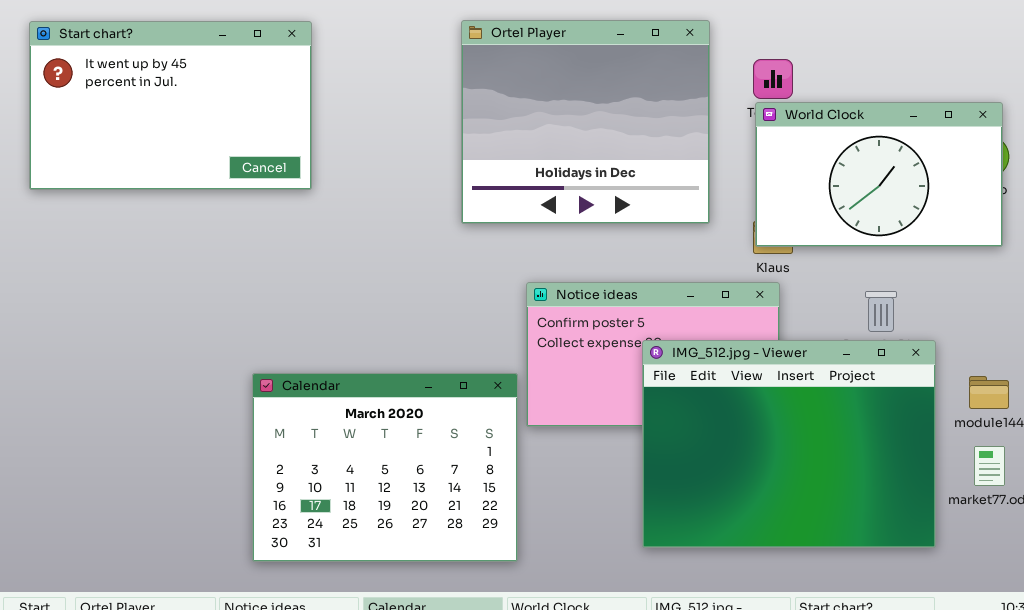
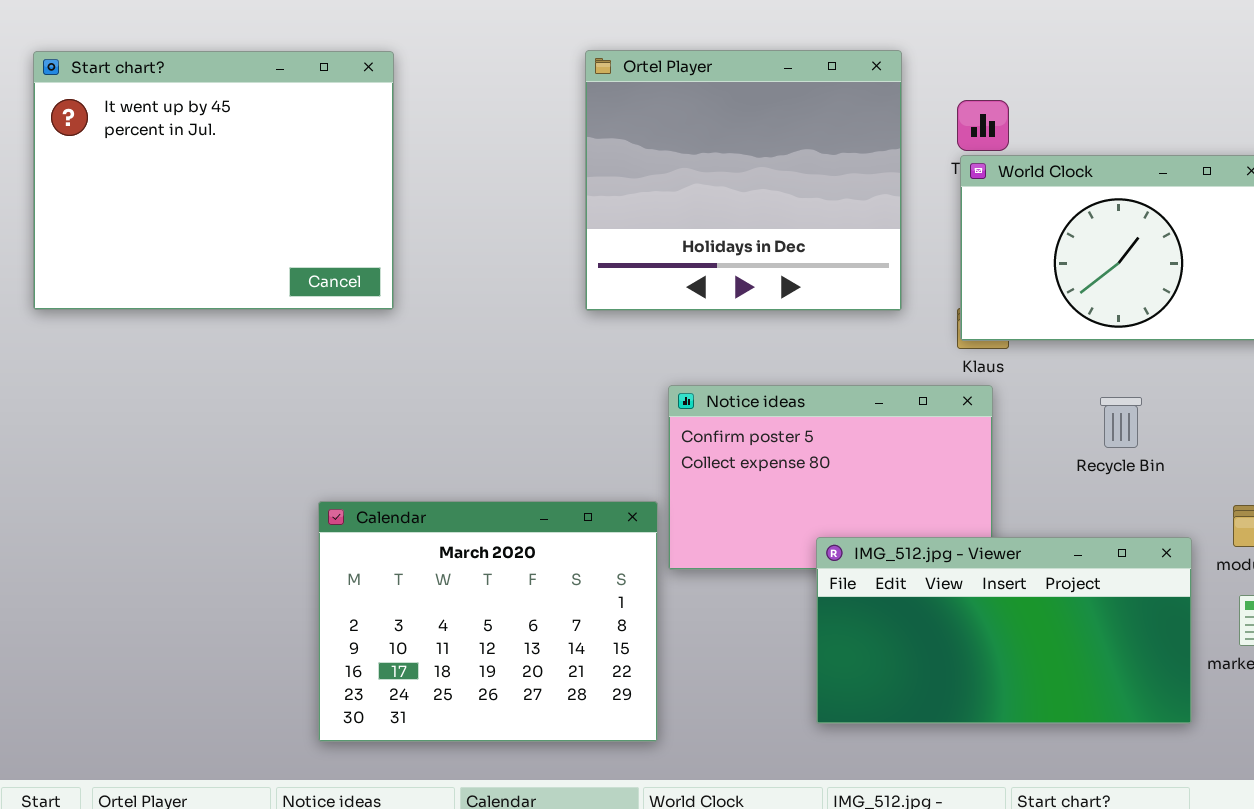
Start chart?: [29,21,312,190] -> [33,51,394,310], resized
IMG_512.jpg - Viewer: [642,340,936,548] -> [816,537,1192,724], resized

